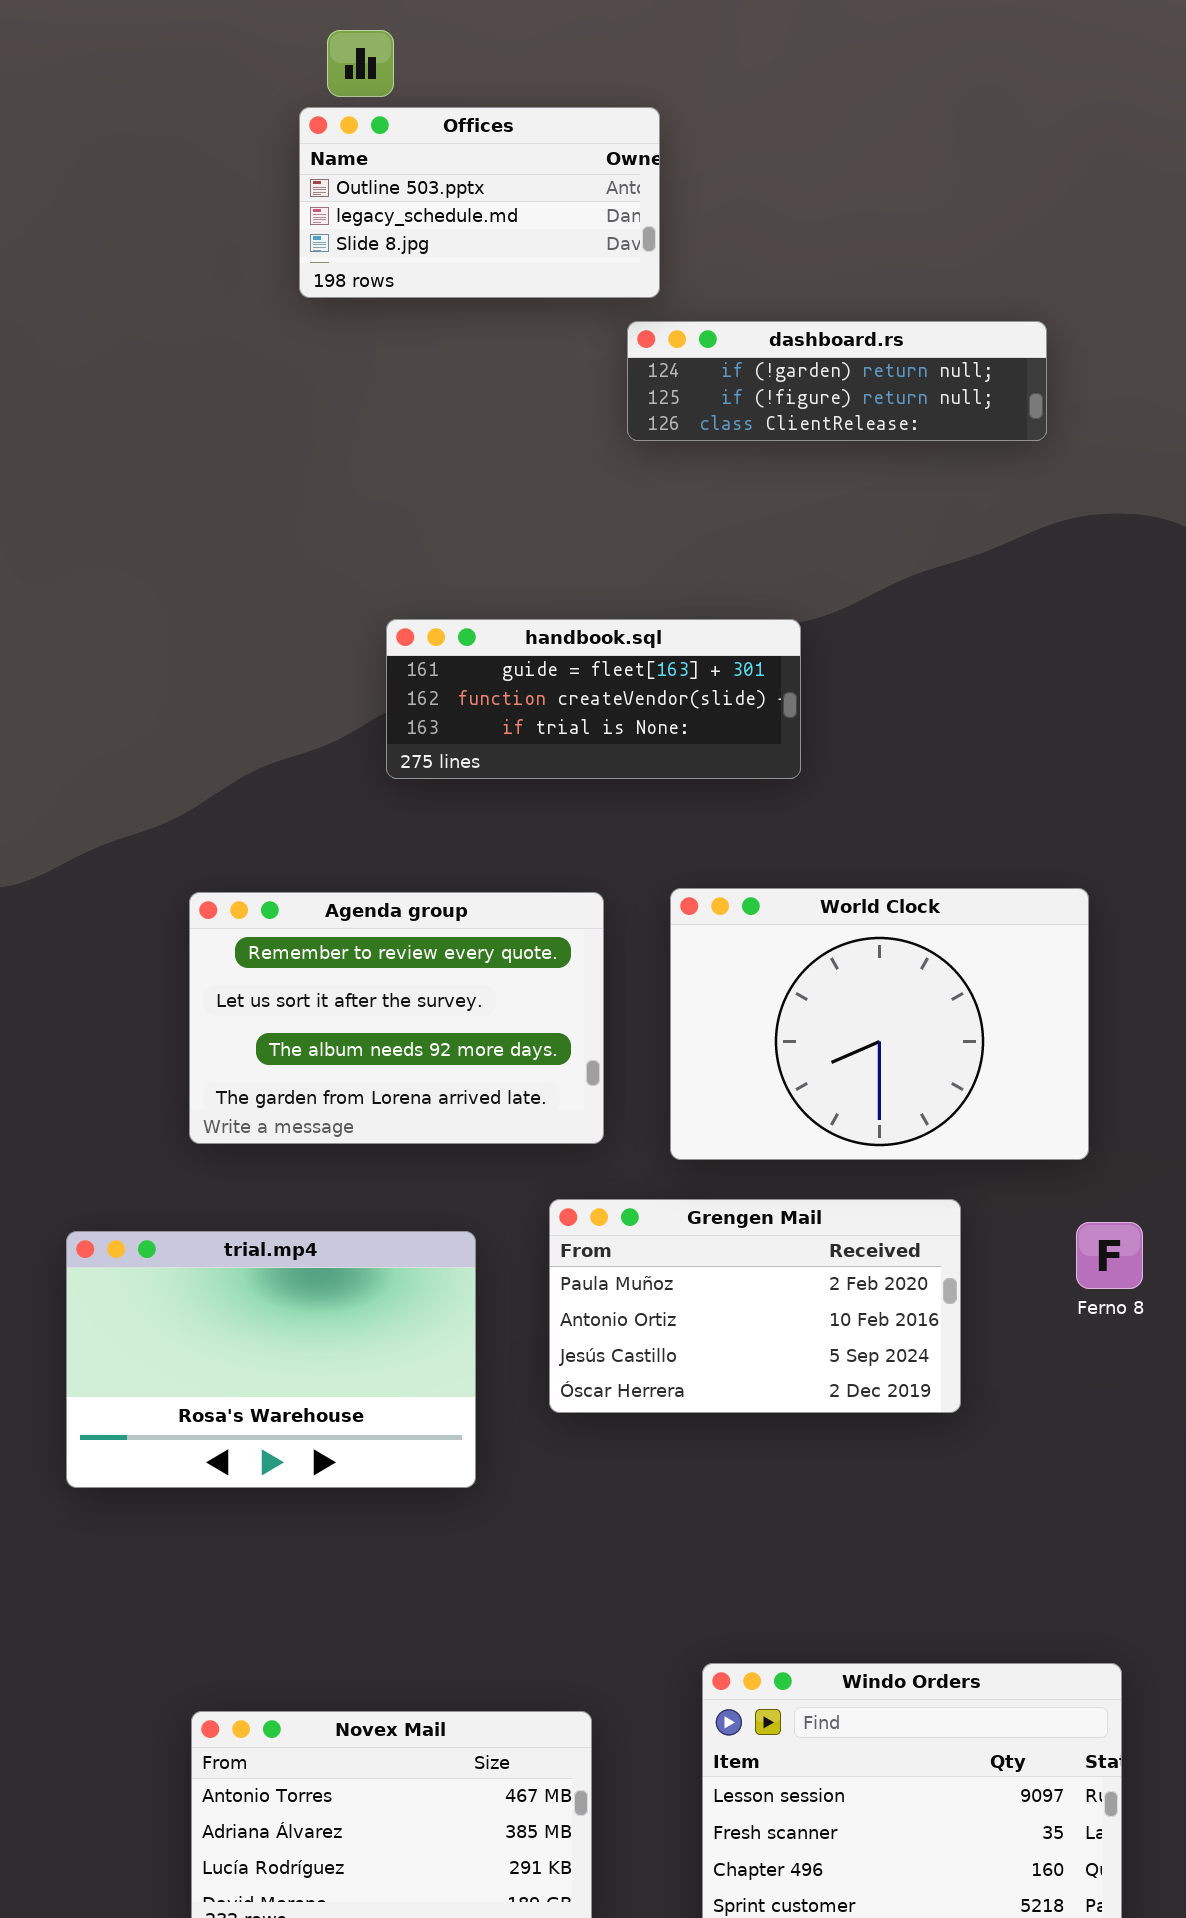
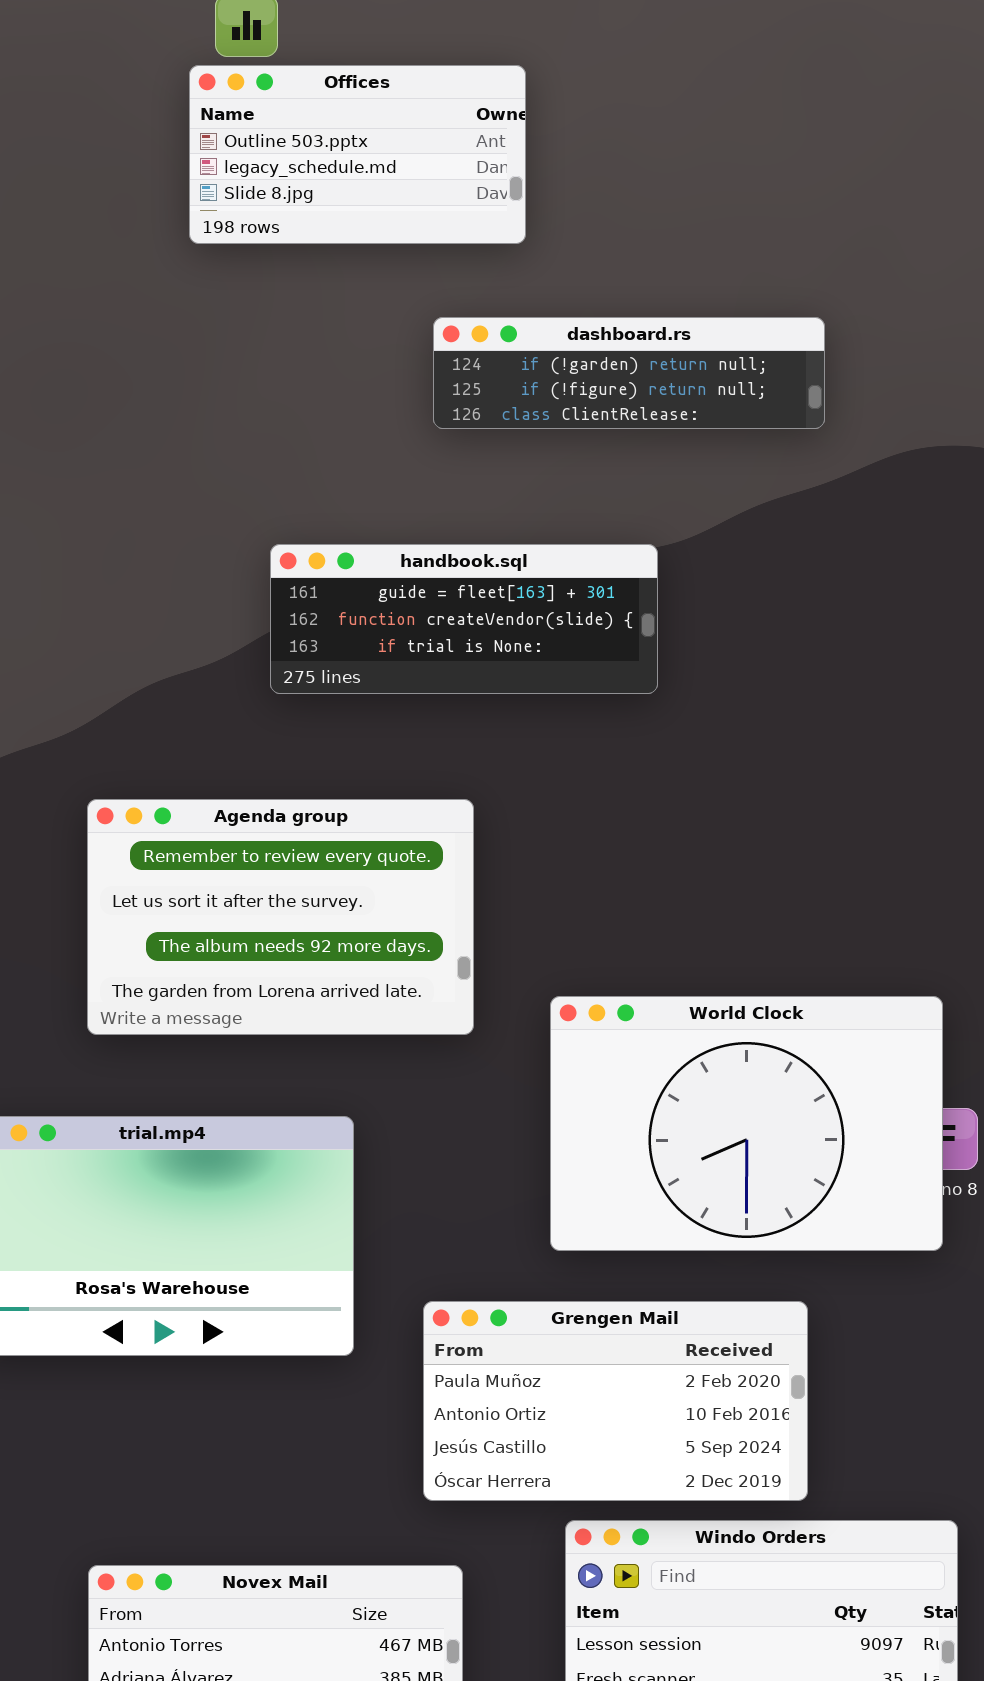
dashboard.rs: [627,321,1047,441] -> [433,317,825,429], moved
World Clock: [670,888,1089,1160] -> [550,996,943,1251], moved
Grengen Mail: [549,1199,961,1413] -> [423,1301,808,1501], moved

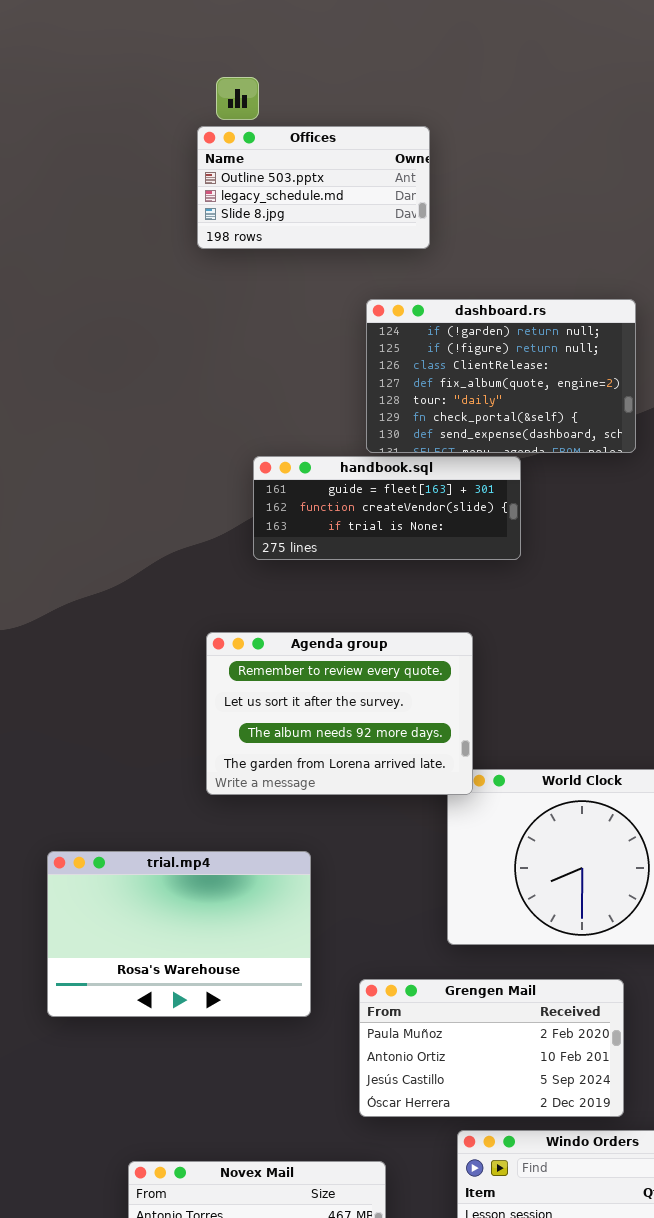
dashboard.rs: [433,317,825,429] -> [366,299,636,453], resized
Agenda group: [87,799,474,1035] -> [206,632,473,795], moved

